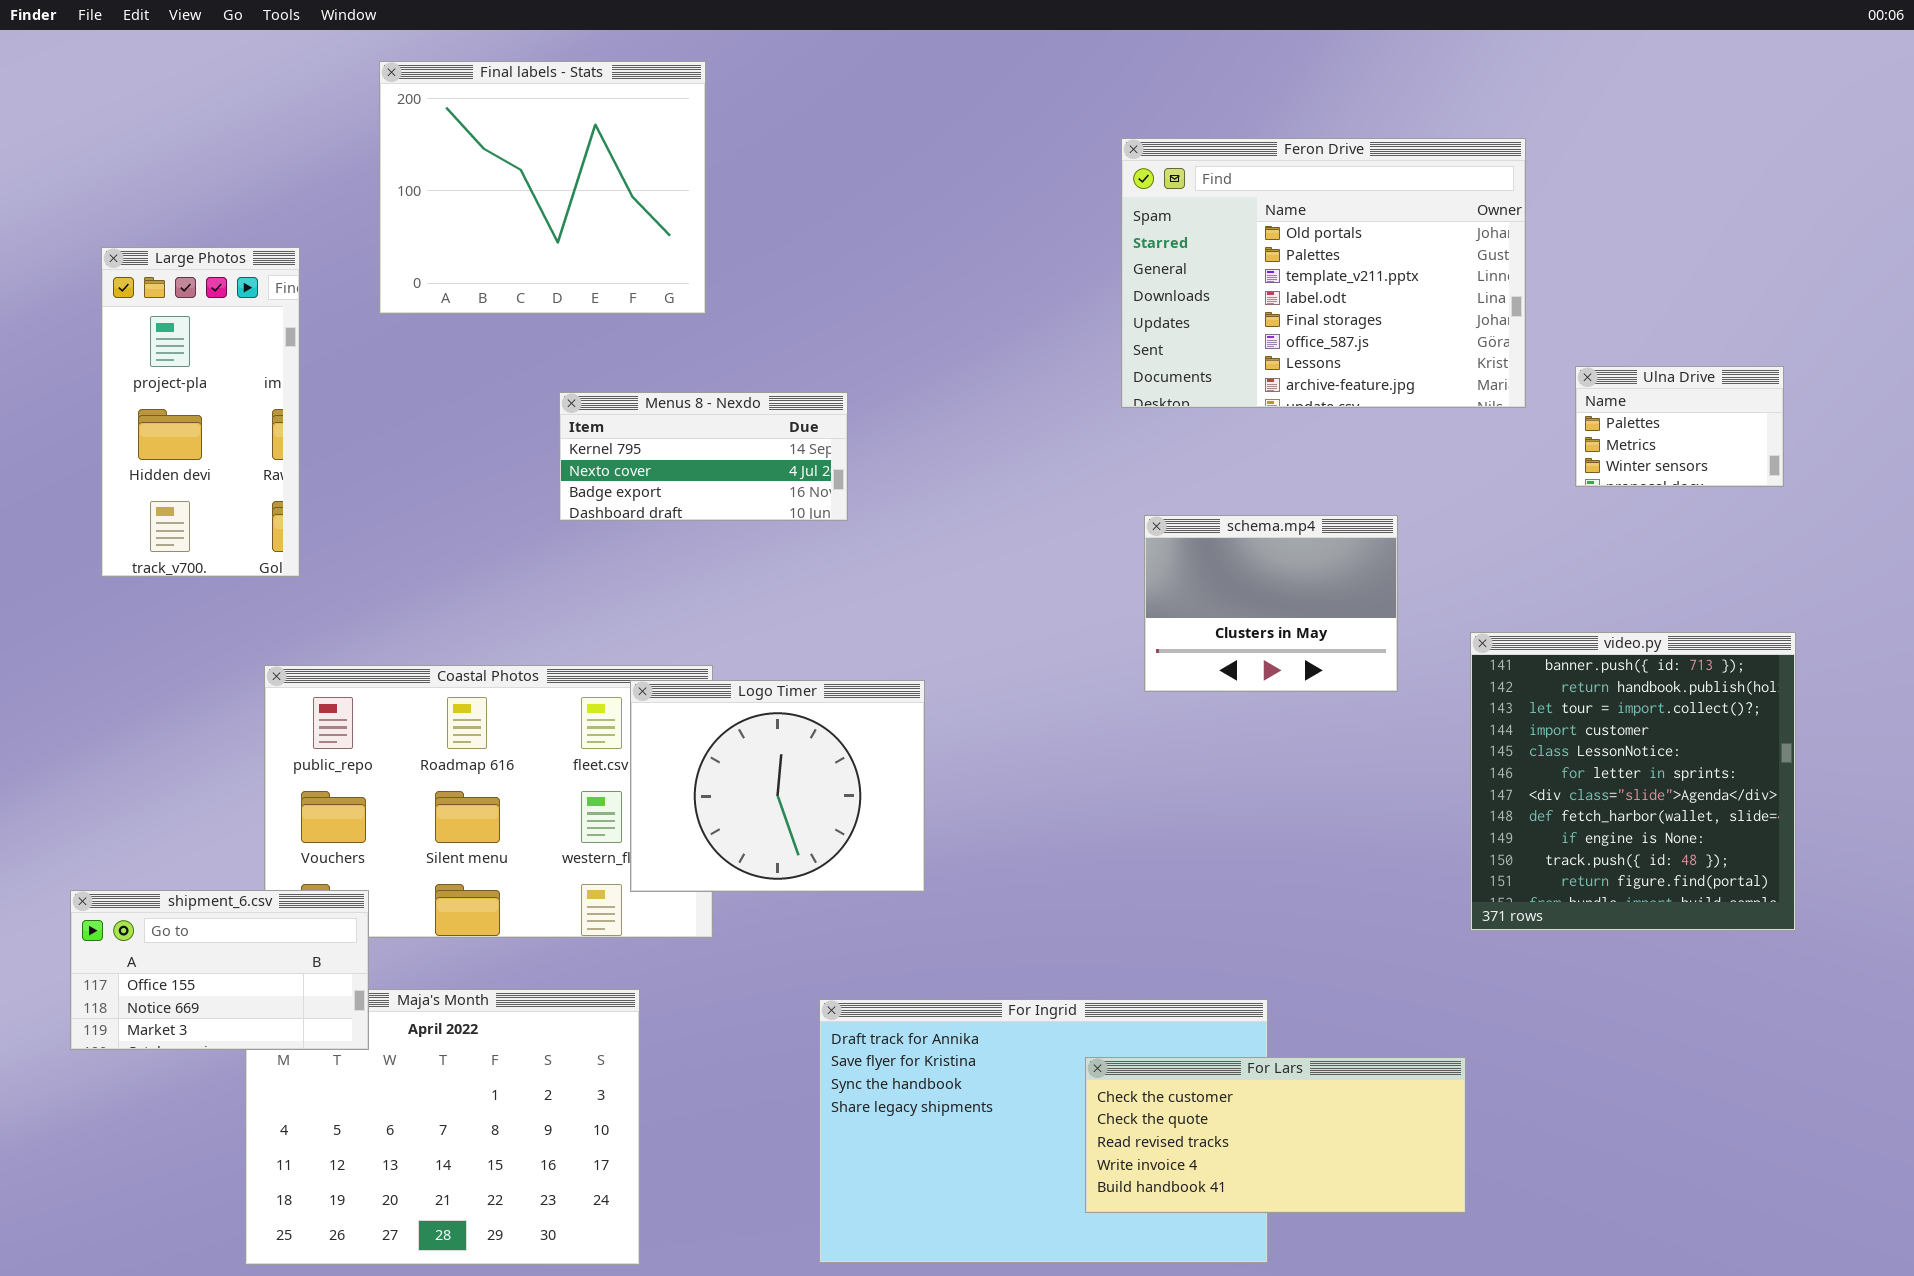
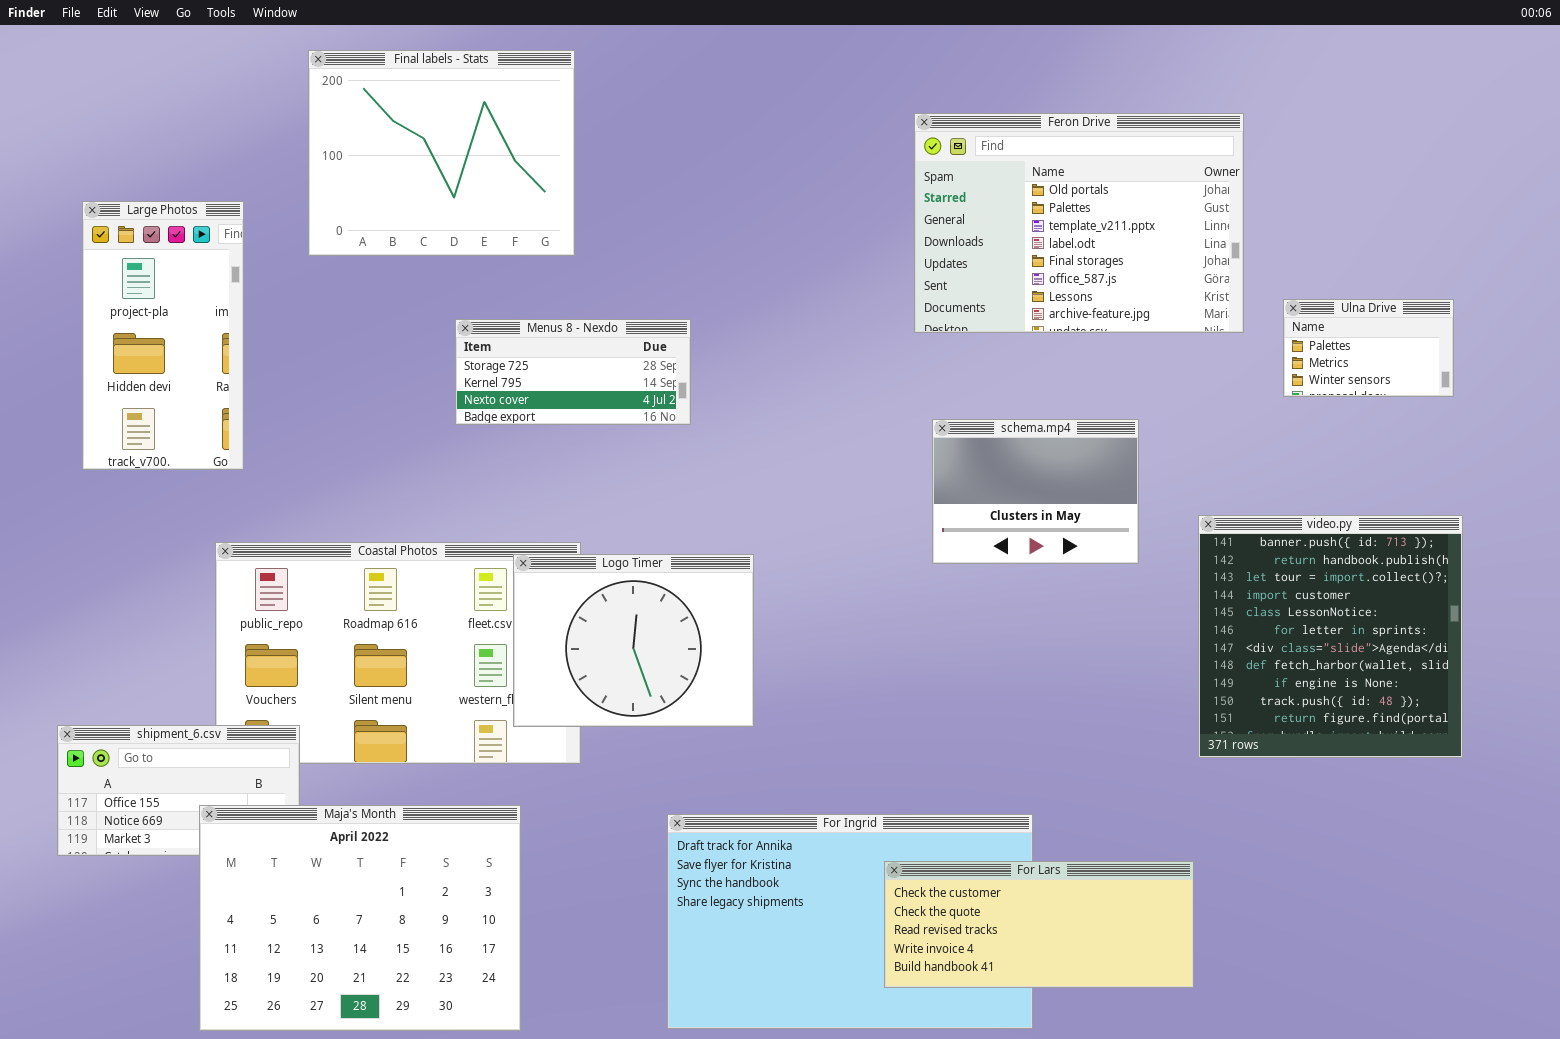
Menus 8 - Nexdo: [559,392,848,521] -> [455,319,691,425], scrolled up 1 row
Maja's Month: [245,989,640,1265] -> [199,805,521,1031], raised

